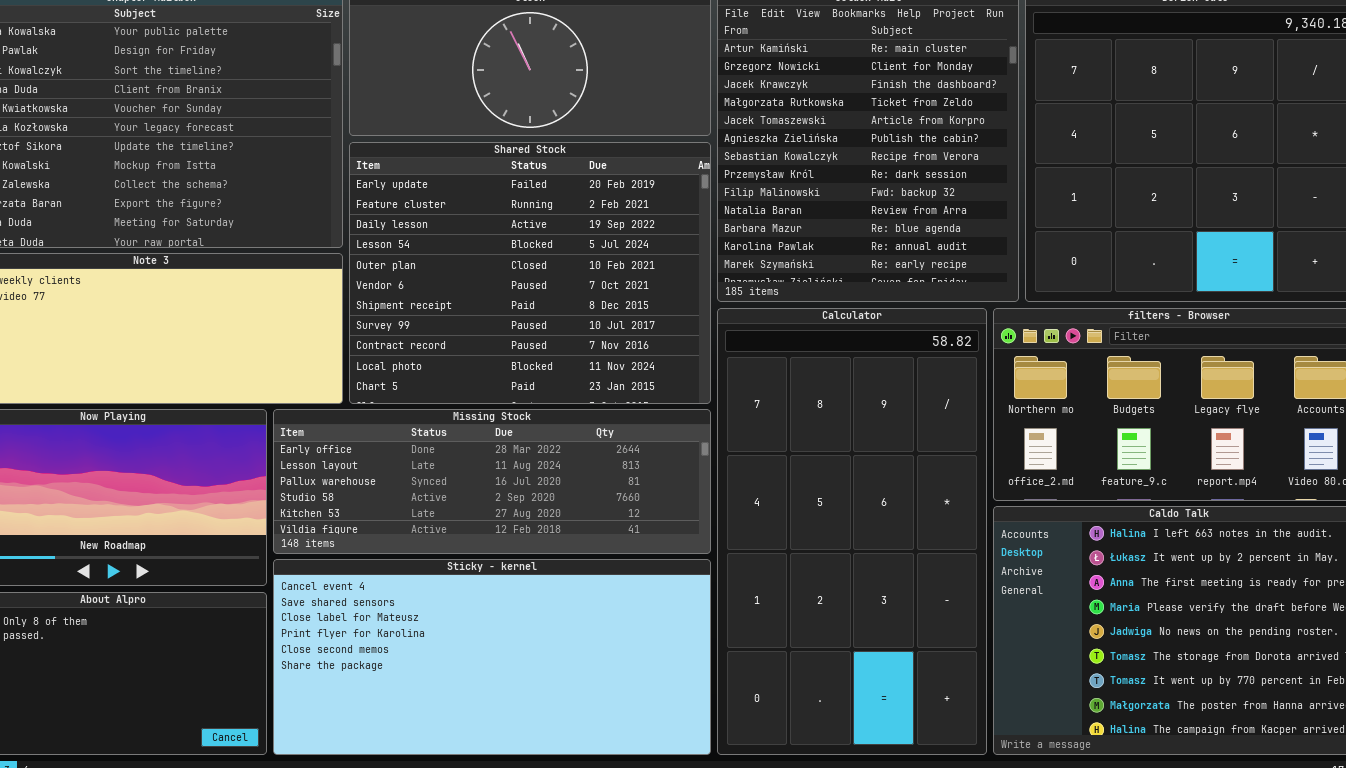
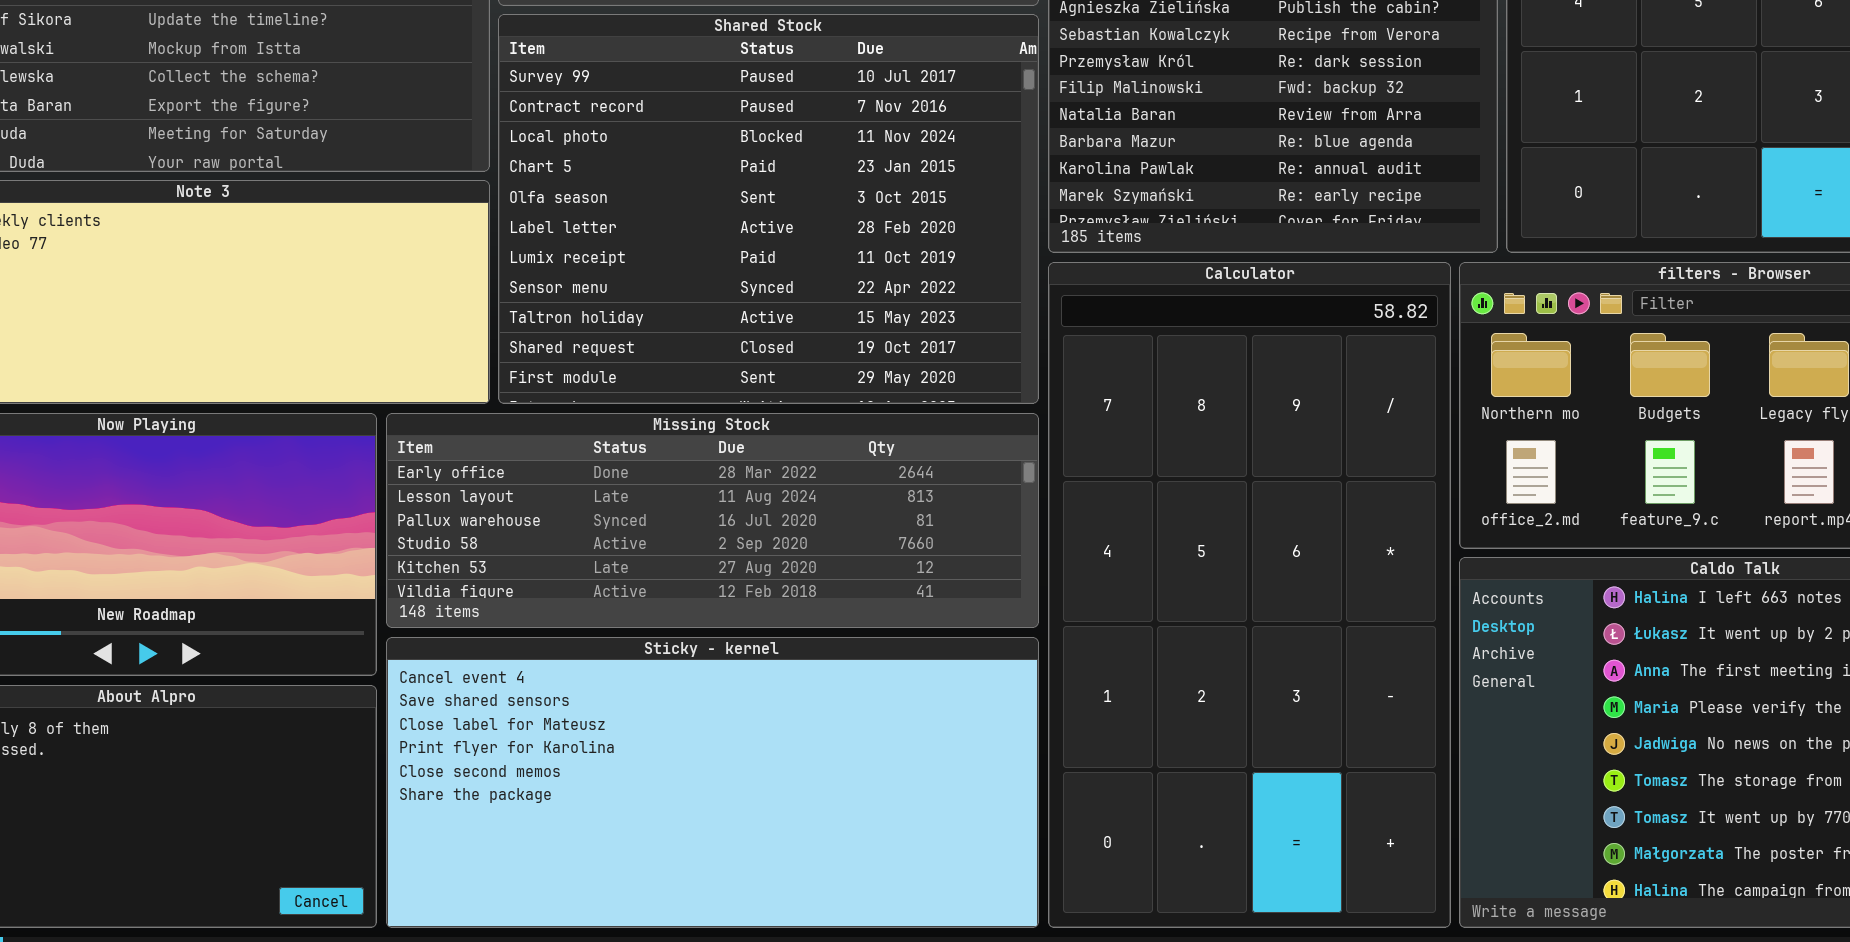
Shared Stock: [349,142,711,404] -> [498,14,1039,404], scrolled down 7 rows

